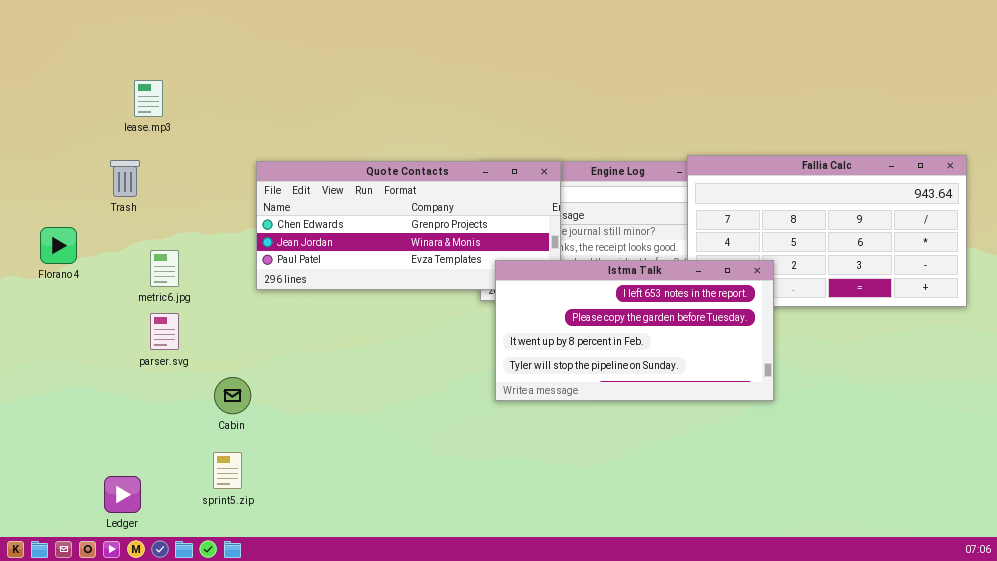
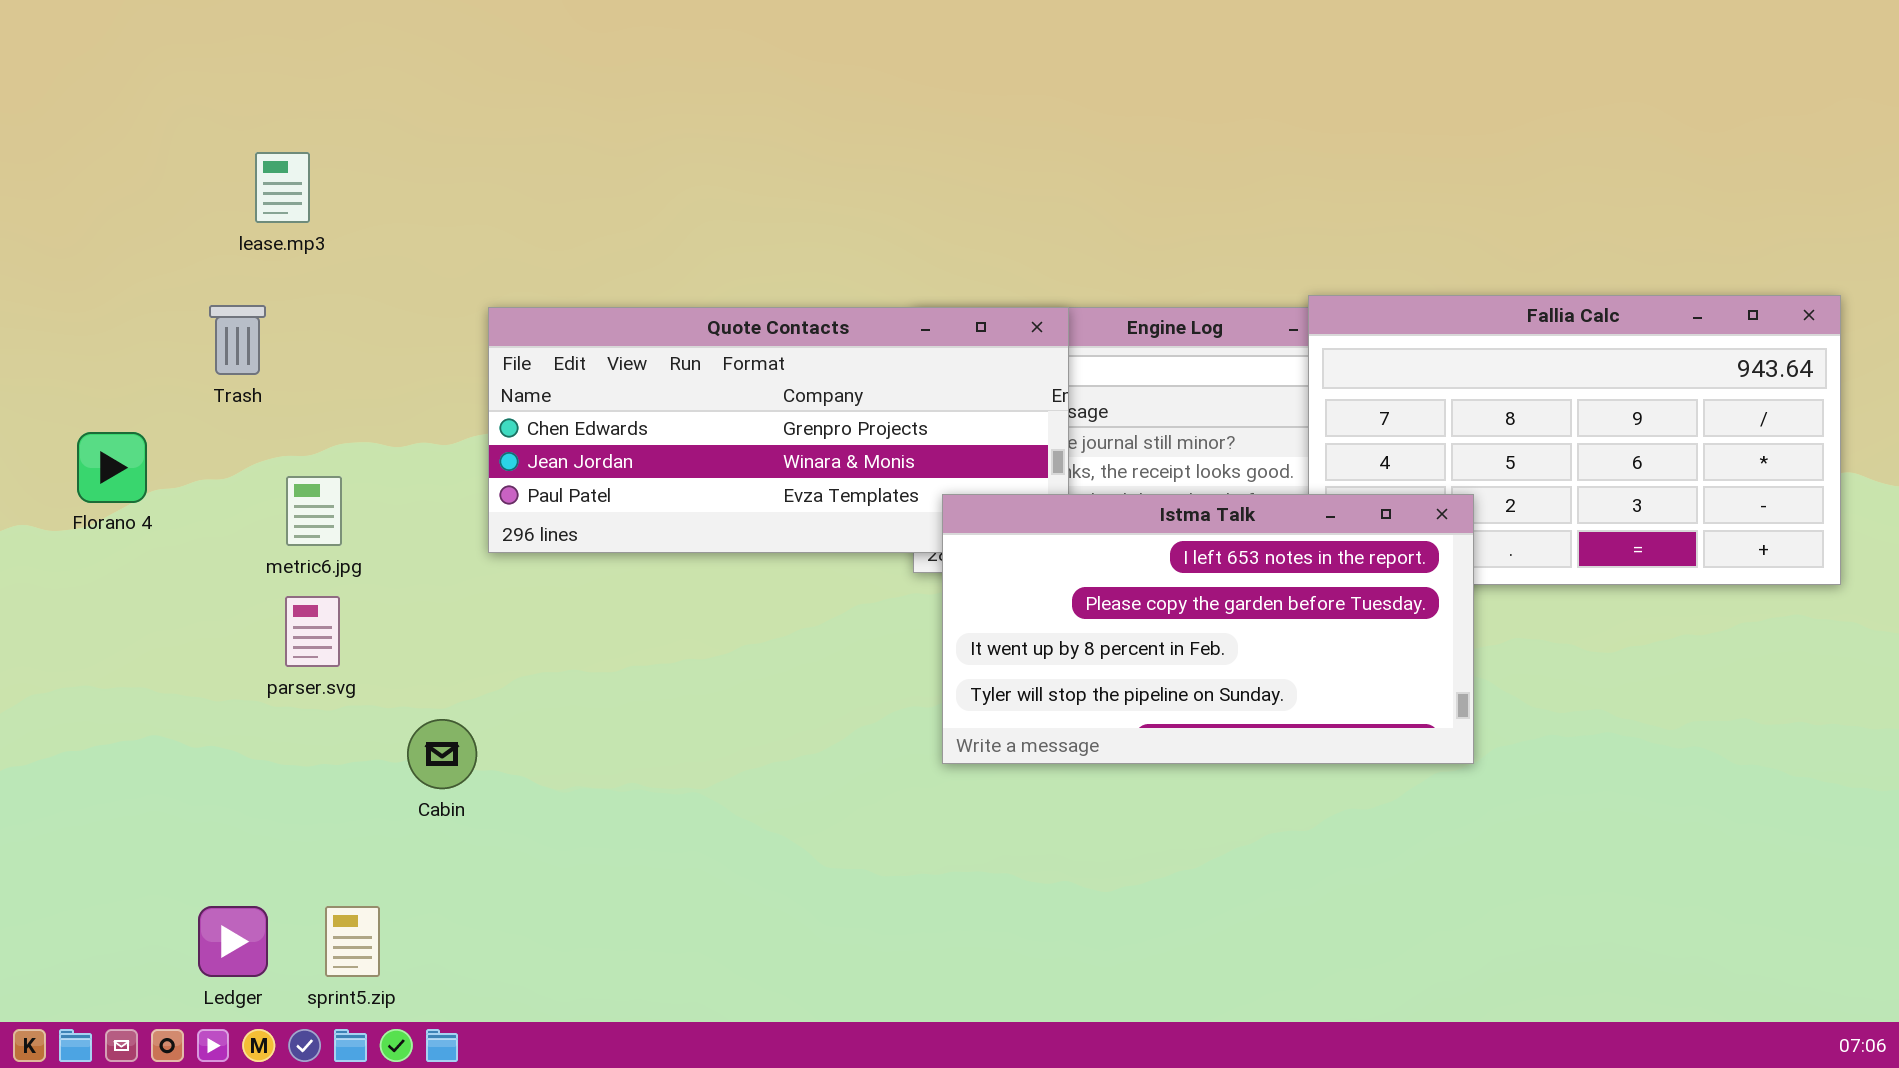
sprint5.zip: [213,452,242,489] -> [325,906,380,977], moved

